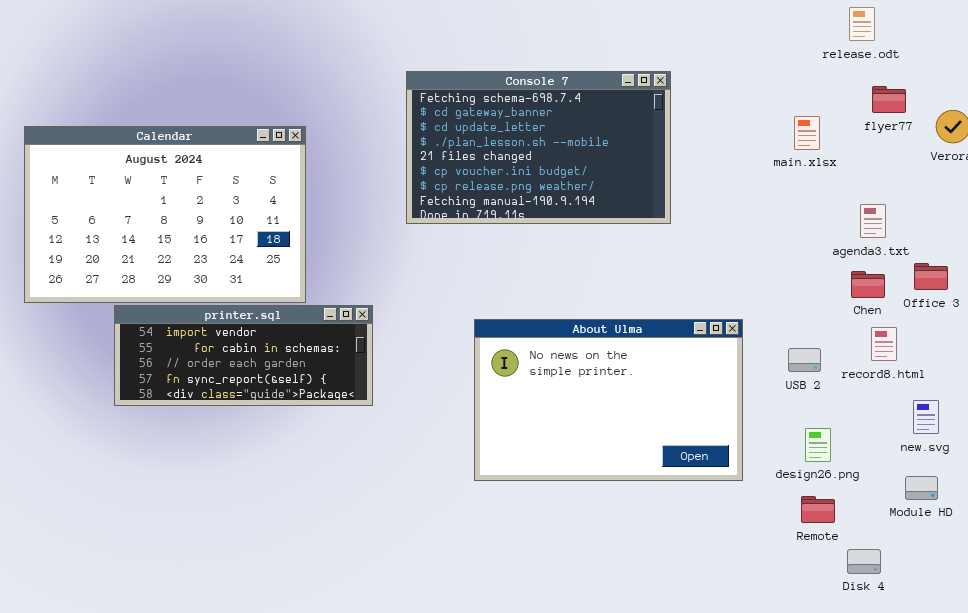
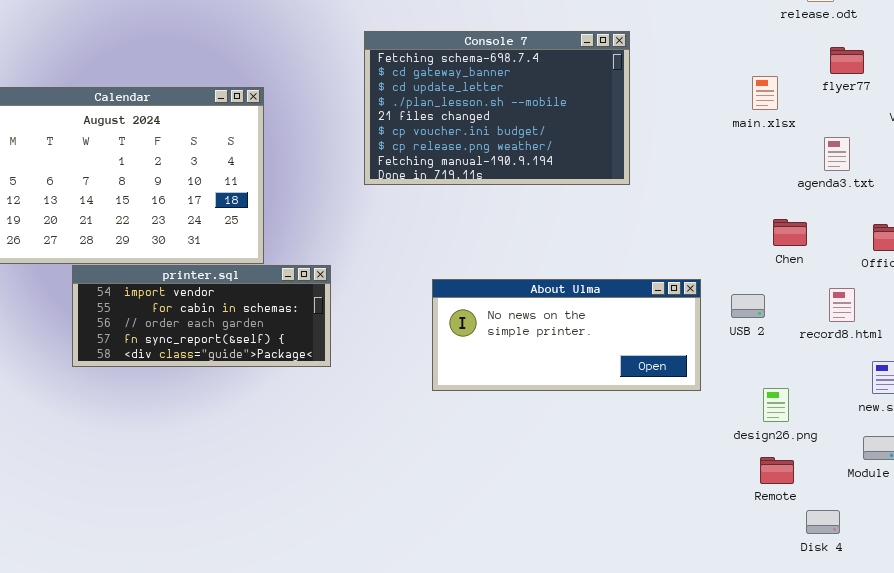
agenda3.txt: [860,204,886,238] -> [824,137,850,171], moved
Chen: [851,271,885,298] -> [773,219,807,246], moved
About Ulma: [474,319,743,481] -> [432,279,701,391], resized
USB 2: [788,348,821,372] -> [731,294,765,318], moved

